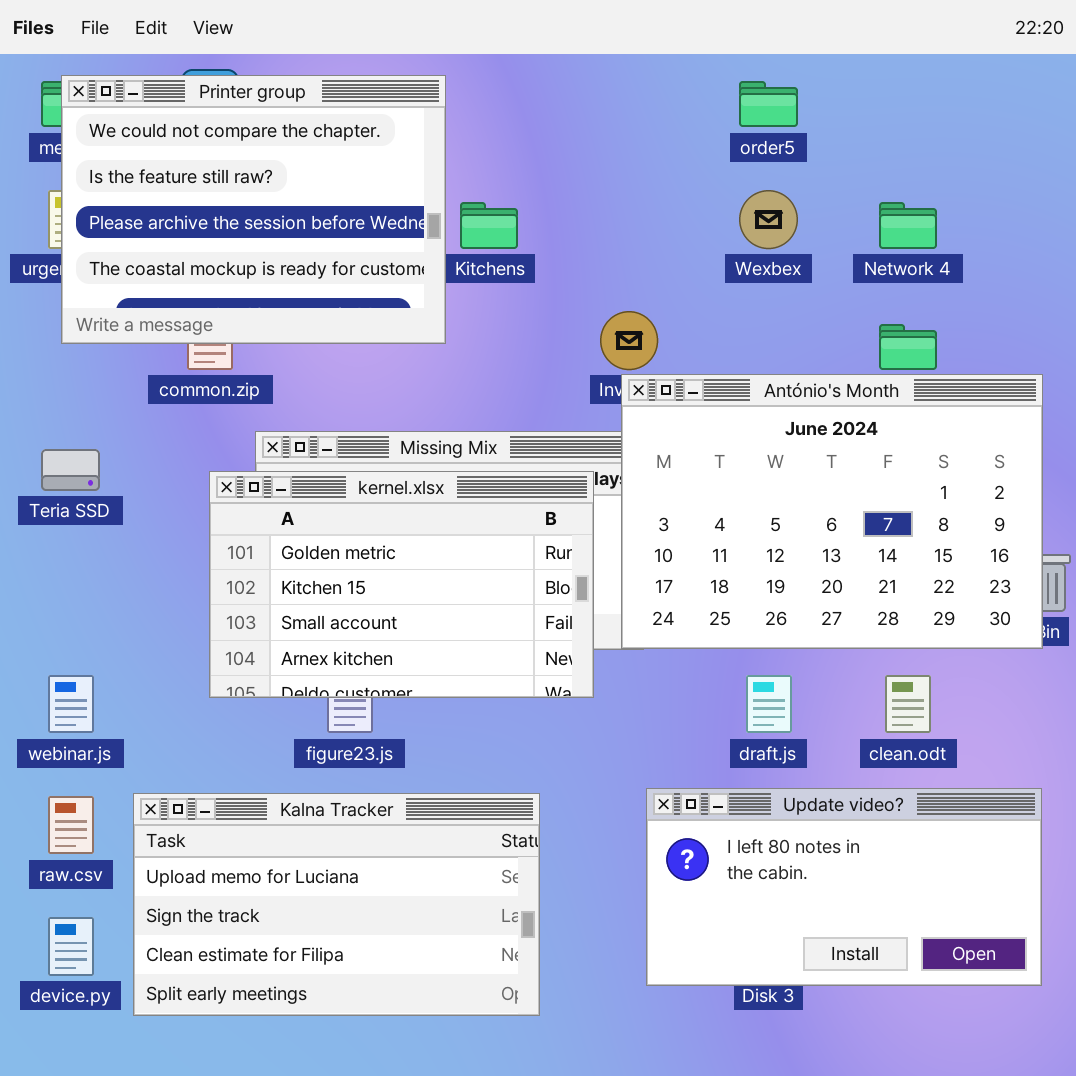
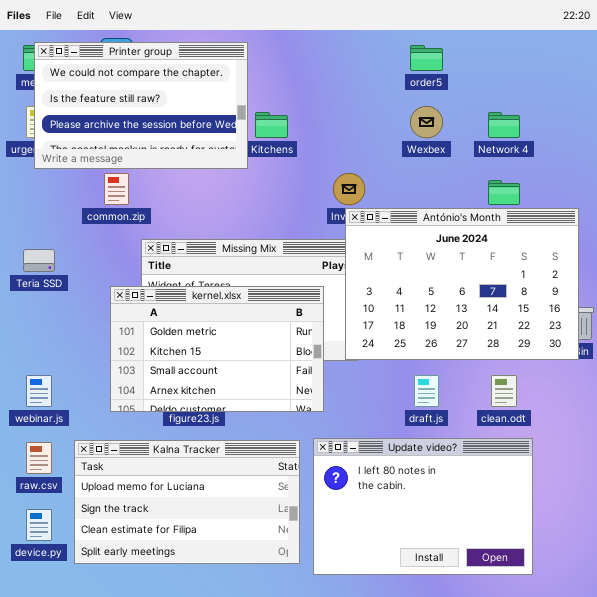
Printer group: [61,75,446,344] -> [34,42,248,169], resized
kernel.xlsx: [209,471,594,698] -> [110,286,324,412], moved
Update video?: [646,788,1042,986] -> [313,438,533,575], moved, resized

